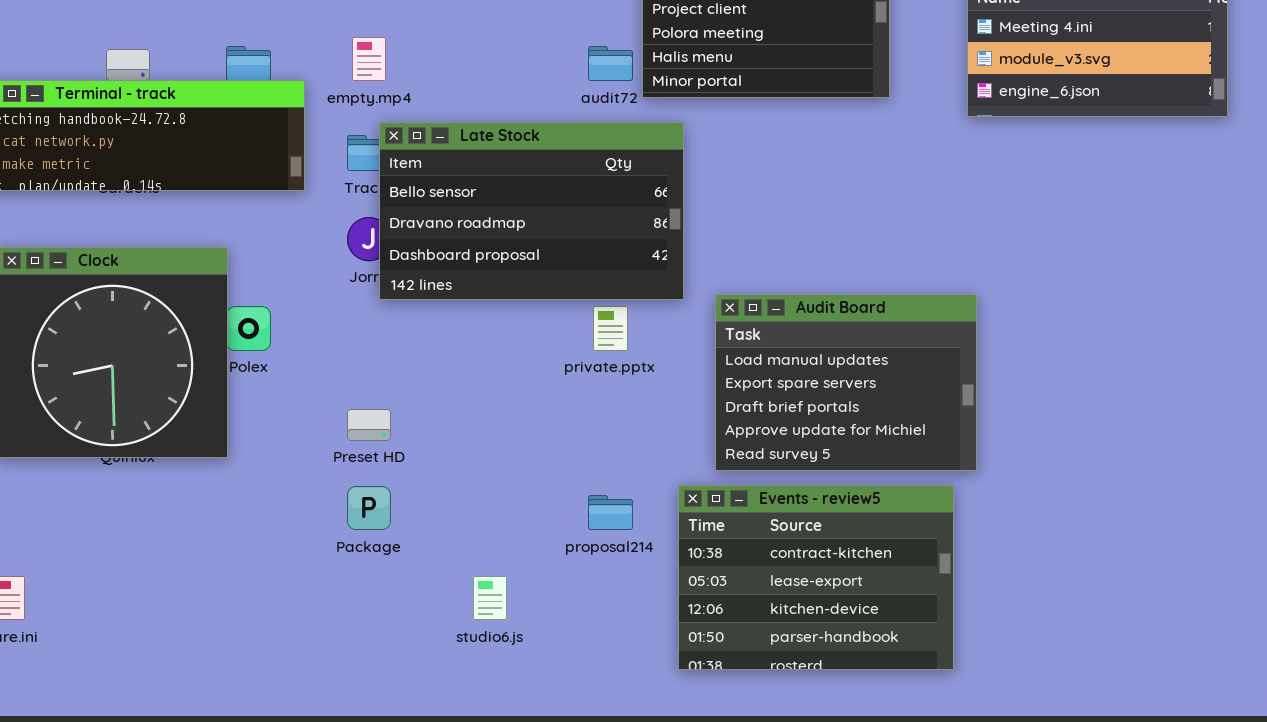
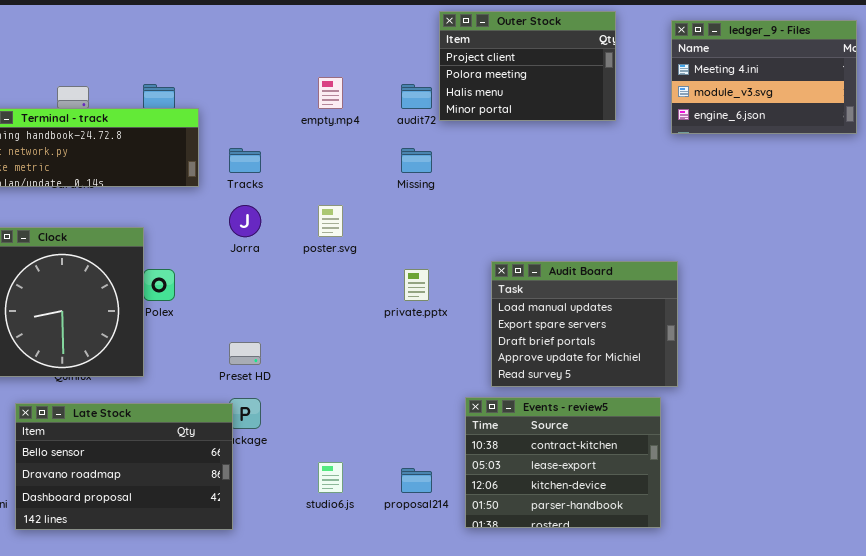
empty.mp4: [352,37,386,81] -> [318,77,343,109], moved
Late Stock: [379,122,684,300] -> [15,403,233,530], moved
proposal214: [588,495,633,530] -> [401,468,432,493], moved

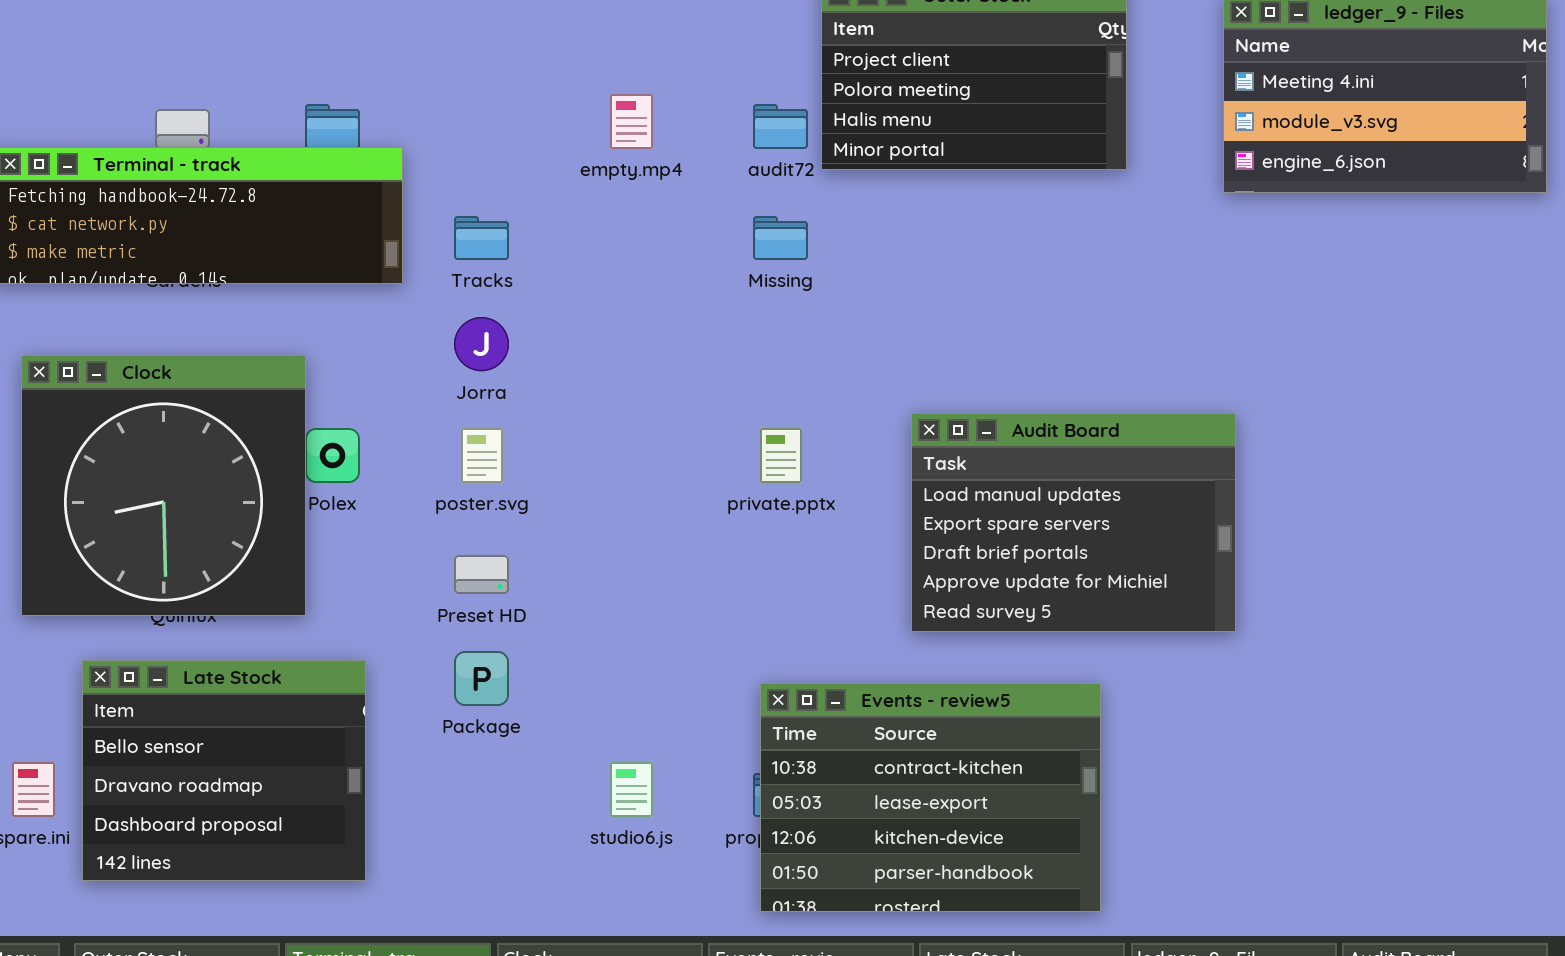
poster.svg: [318,205,343,237] -> [461,428,503,483], moved
Events - review5: [465,397,661,528] -> [760,683,1101,912], moved
Late Stock: [15,403,233,530] -> [82,660,366,881], resized

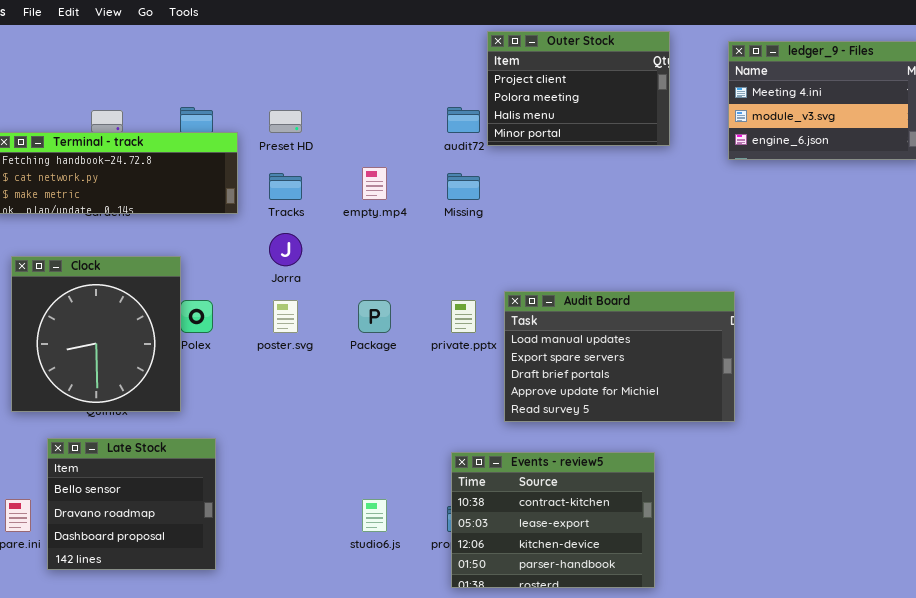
empty.mp4: [610,94,653,149] -> [362,167,387,200], moved
Audit Board: [911,413,1236,632] -> [504,291,735,422], resized
Preset HD: [454,555,509,594] -> [269,110,302,133], moved
Package: [454,651,509,706] -> [358,300,391,333], moved

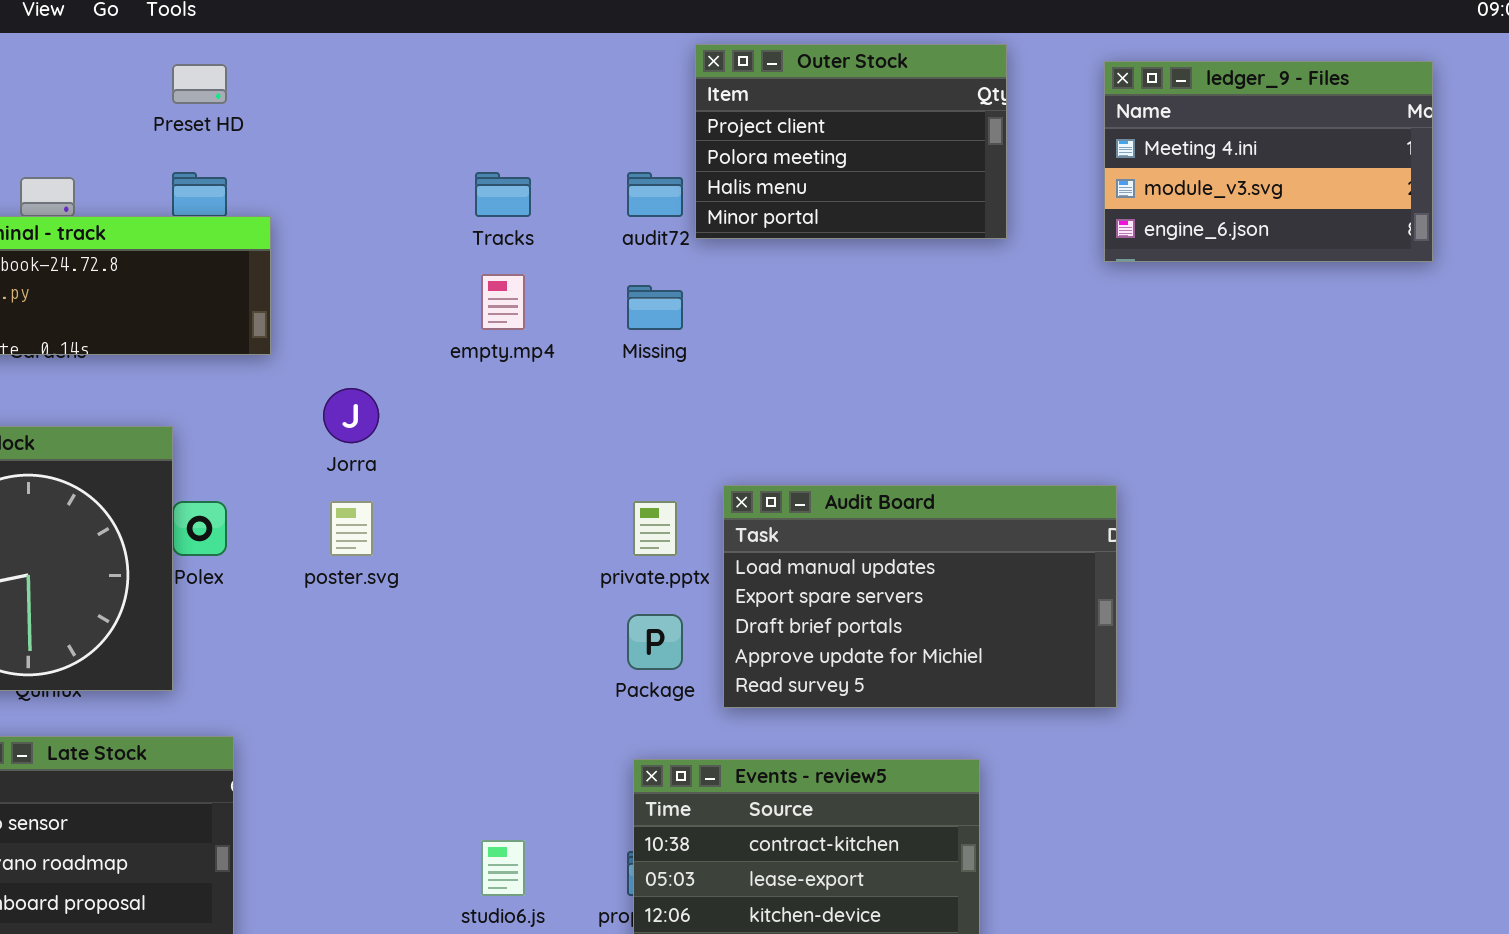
Preset HD: [269,110,302,133] -> [172,64,227,104], moved
Tracks: [269,173,302,200] -> [475,172,531,217], moved
Package: [358,300,391,333] -> [627,614,683,670], moved

